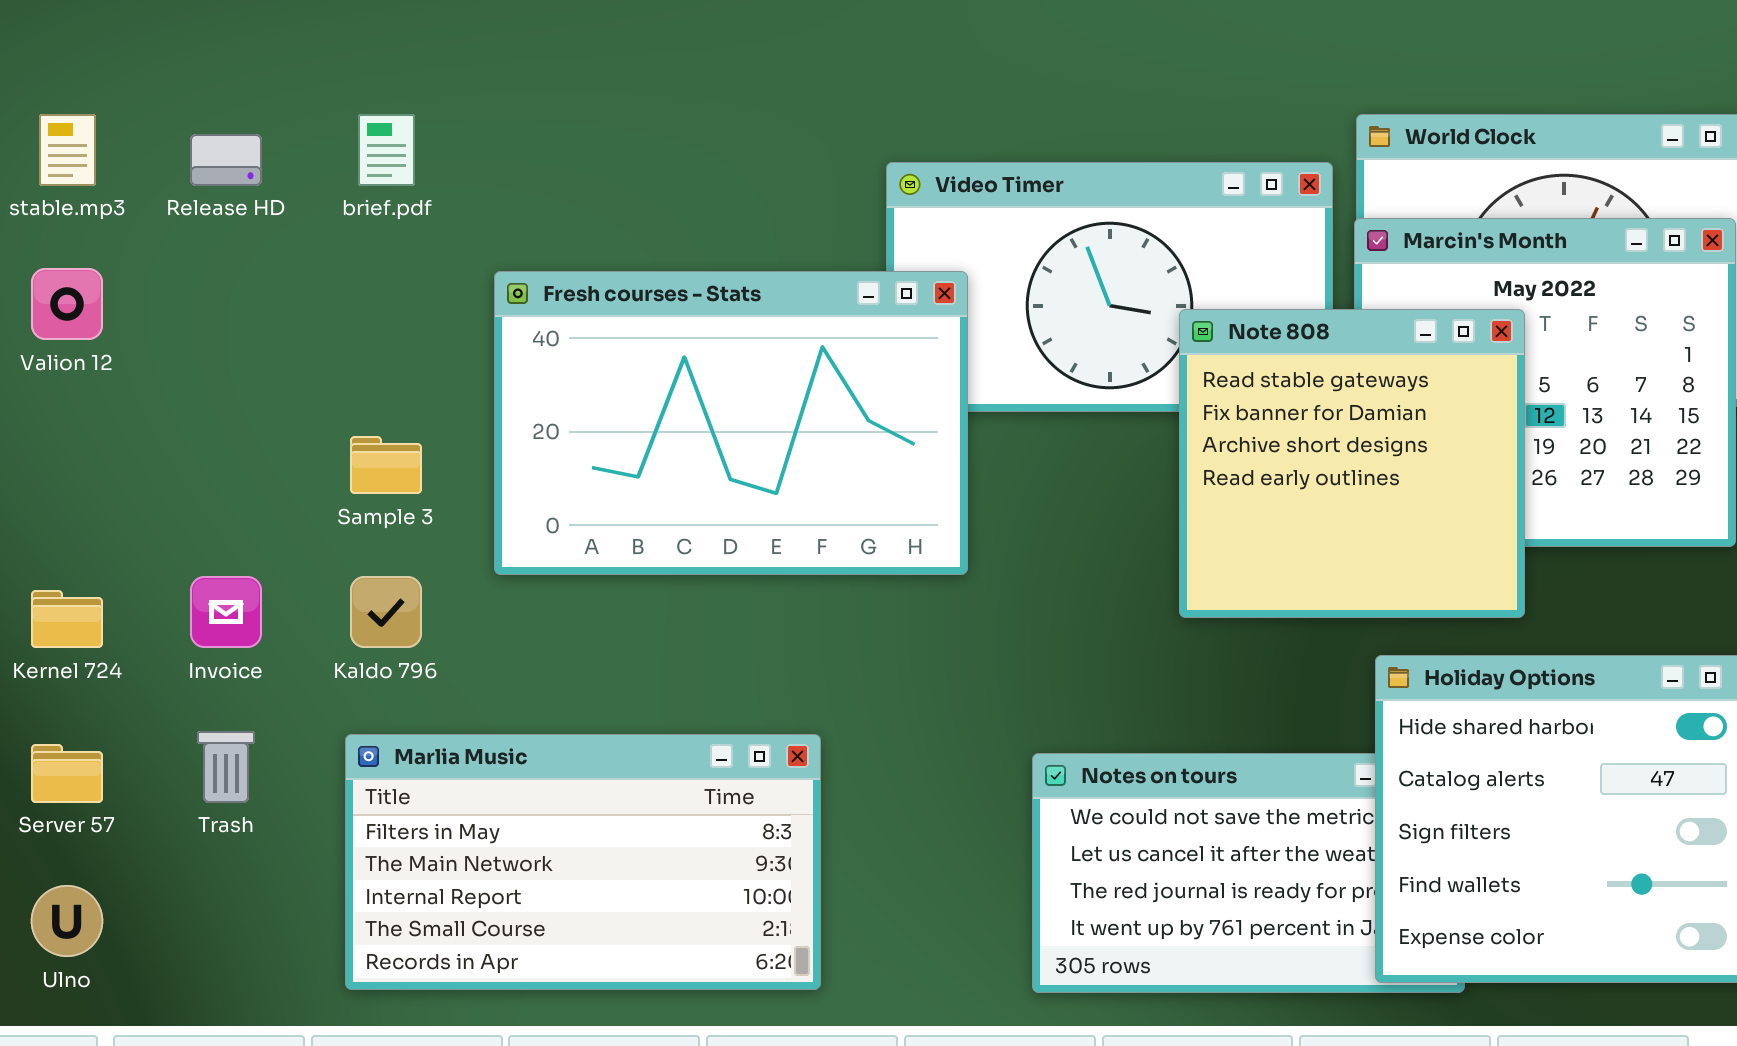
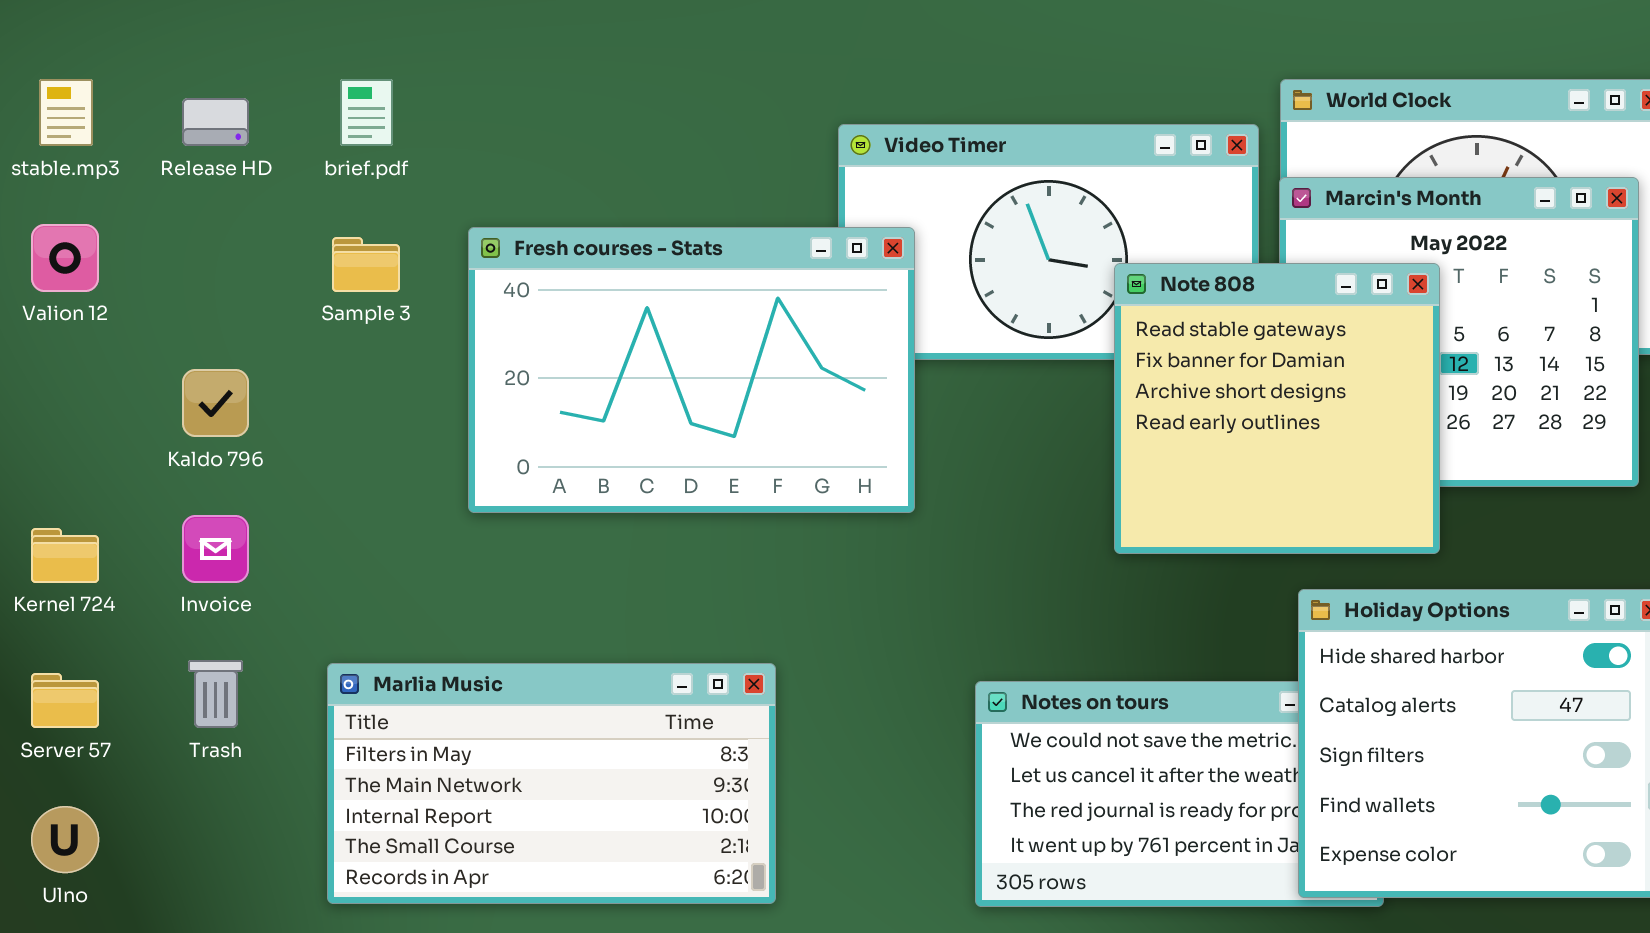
Sample 3: [350,436,422,494] -> [332,237,400,292], moved
Kaldo 796: [350,576,422,648] -> [182,369,249,437], moved

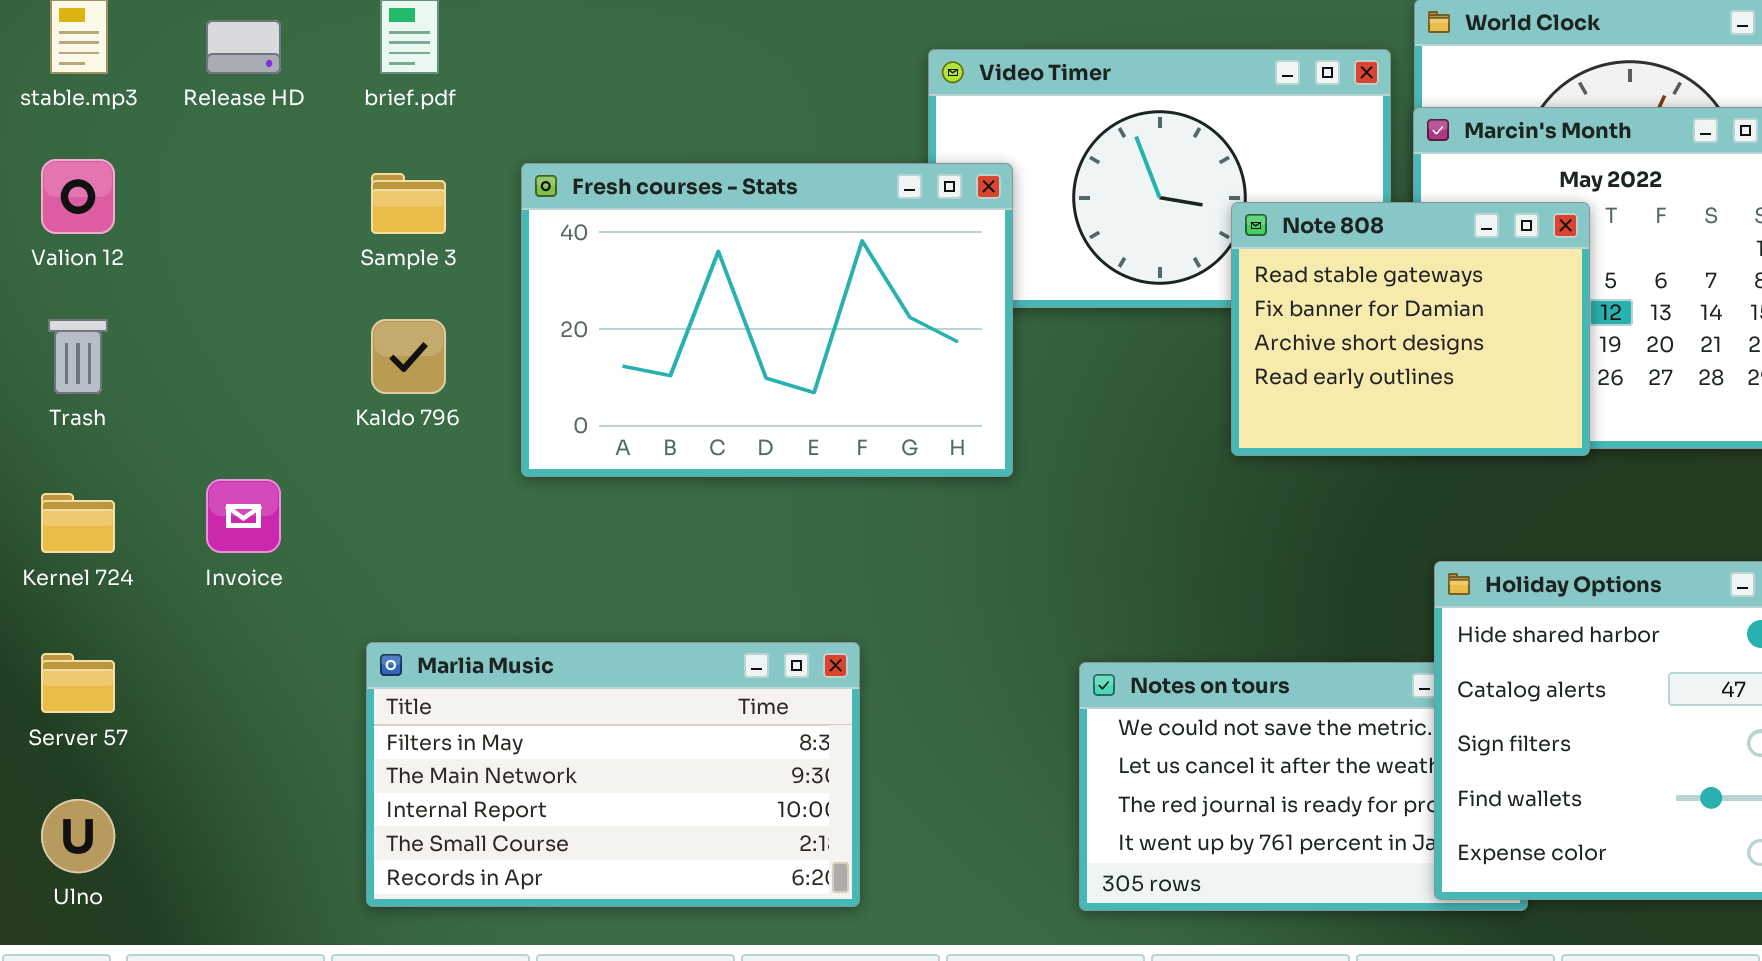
Note 808: [1114,263,1440,554] -> [1231,202,1590,456], resized
Kaldo 796: [182,369,249,437] -> [371,319,446,394], moved
Trash: [188,660,243,728] -> [48,319,108,394], moved

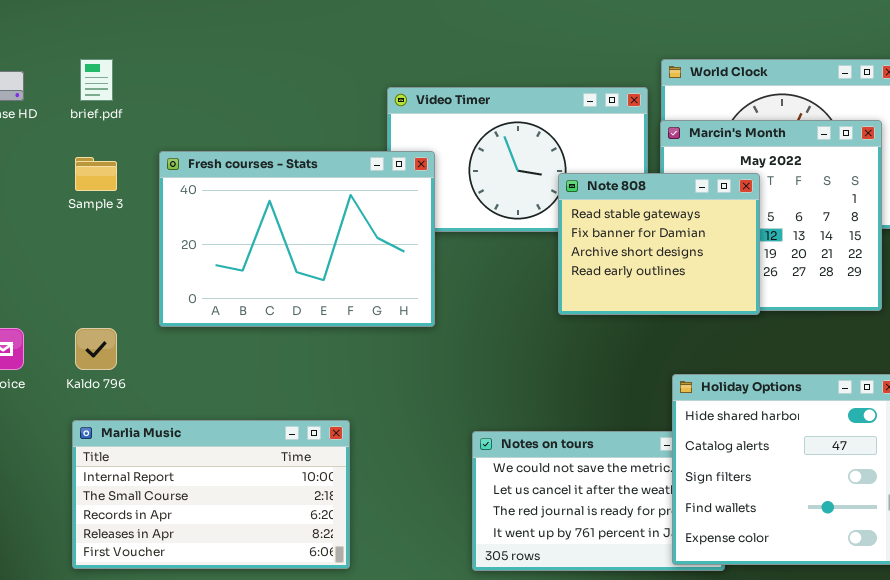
Kaldo 796: [371,319,446,394] -> [75,328,117,370], moved
Marlia Music: [366,642,860,907] -> [72,420,350,569], scrolled down 2 rows

